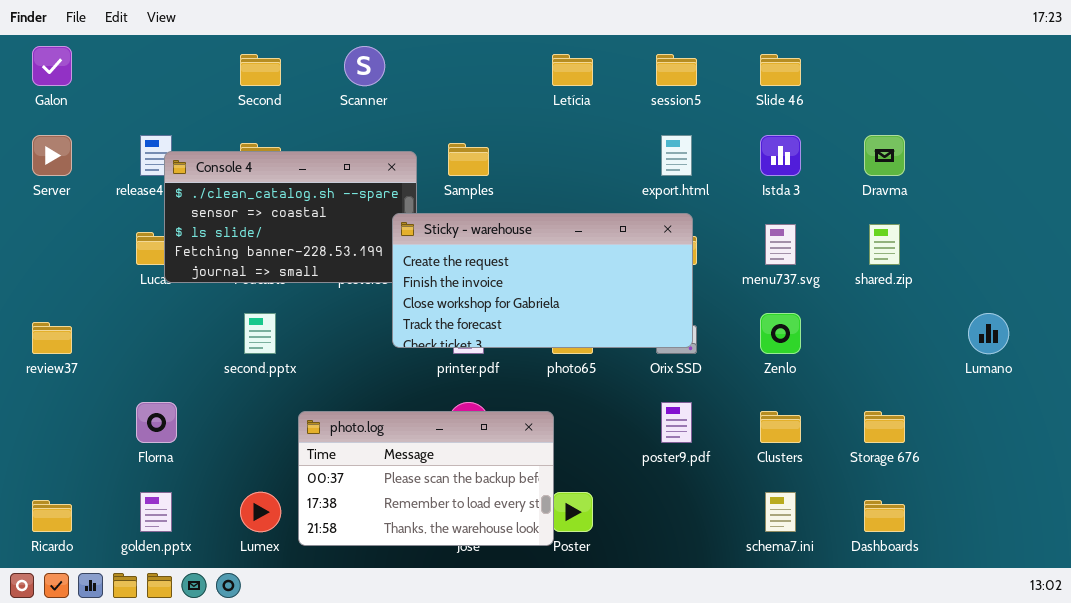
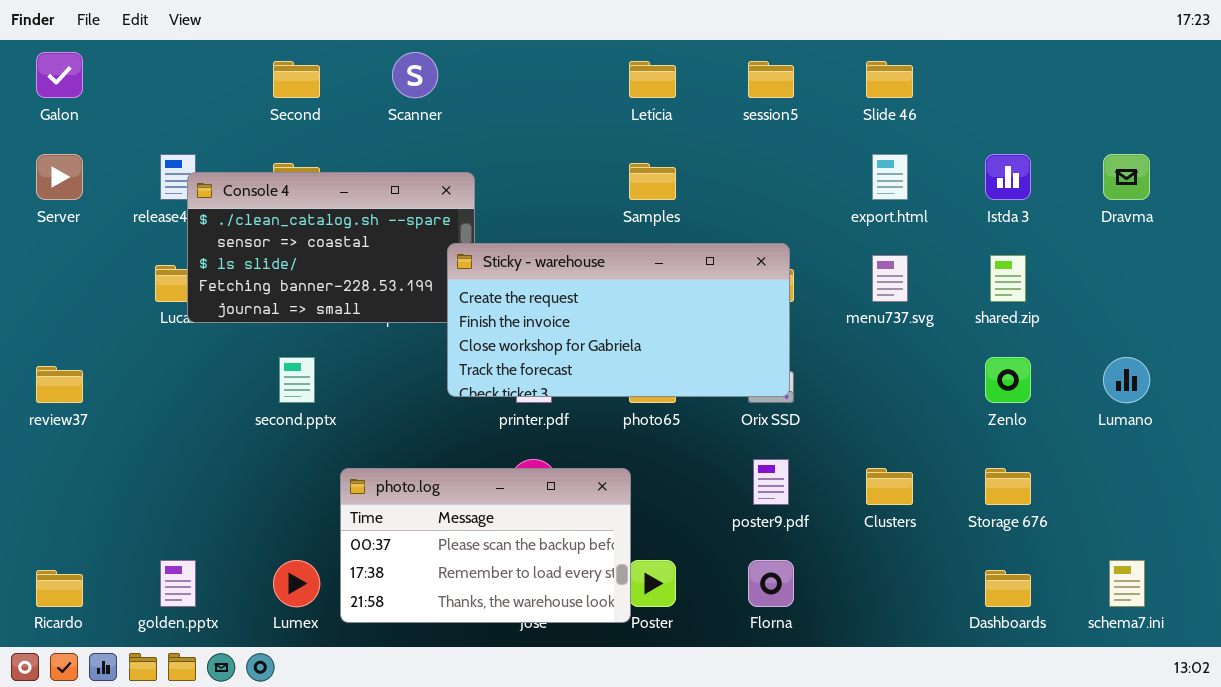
export.html: [661,135,692,176] -> [872,154,908,200], moved
Istda 3: [760,135,801,176] -> [985,154,1031,200], moved
Dravma: [864,135,905,176] -> [1103,154,1150,200], moved
Samples: [448,143,489,176] -> [629,163,676,200], moved
Zenlo: [760,313,801,354] -> [985,357,1031,403], moved
Florna: [136,402,177,443] -> [748,560,794,607], moved
schema7.ini: [765,492,796,532] -> [1109,560,1145,607], moved

